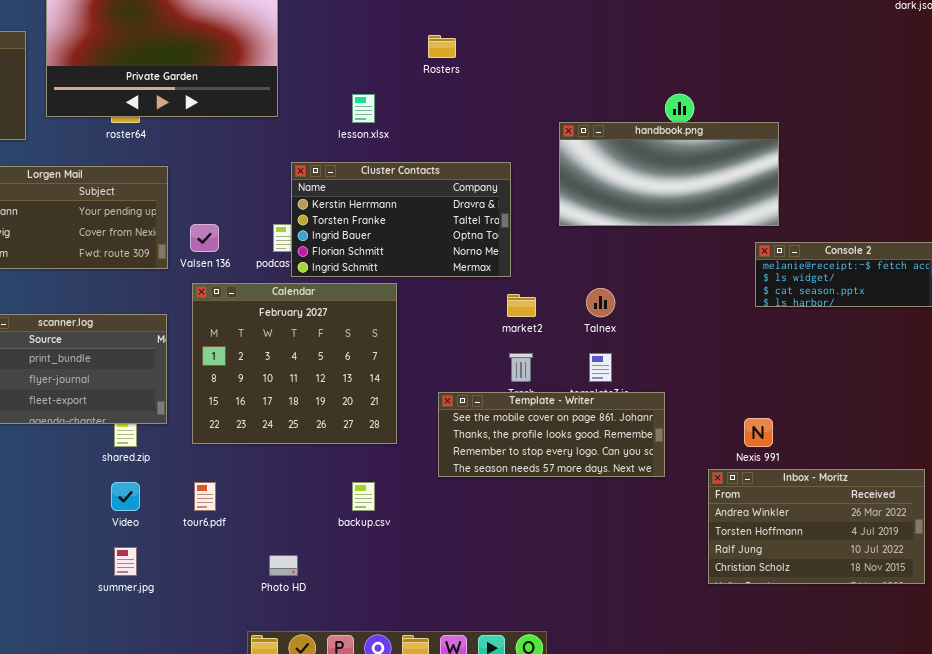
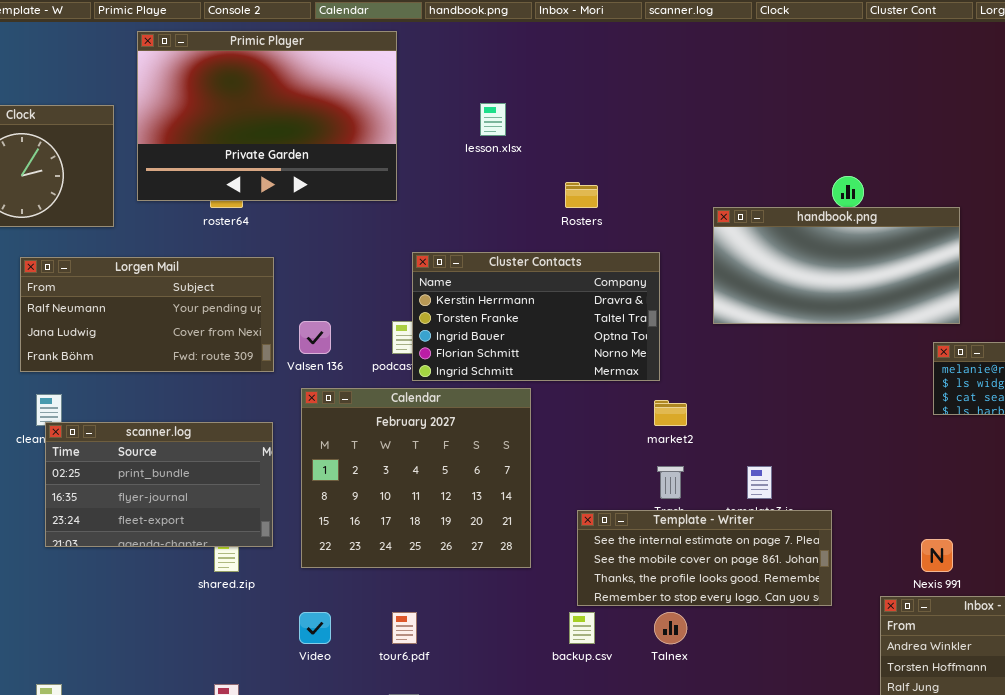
Rosters: [428,35,456,58] -> [565,182,598,208], moved
lesson.xlsx: [352,94,375,123] -> [480,103,506,136], moved
Talnex: [586,288,615,317] -> [654,612,687,644], moved
Template - Writer: [438,392,665,477] -> [577,510,832,606], scrolled up 1 row
Video: [111,482,140,511] -> [299,612,331,644], moved
tour6.pdf: [194,482,216,511] -> [392,612,417,644], moved
backup.csv: [352,482,375,511] -> [569,612,595,644], moved

